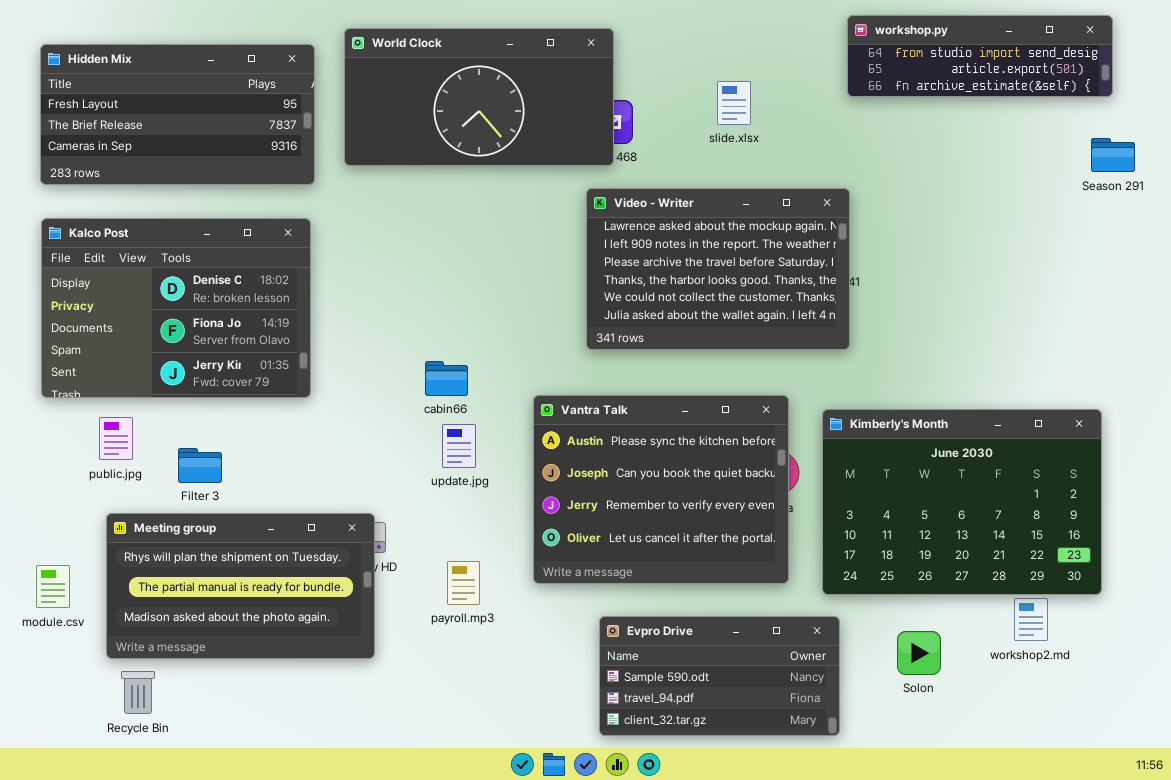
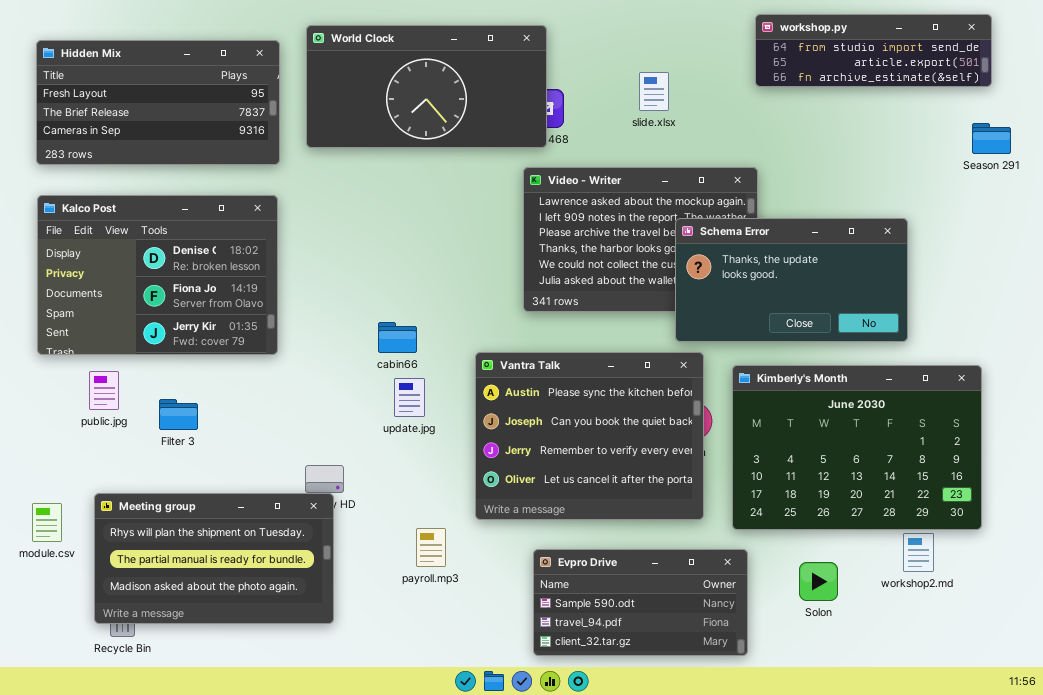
Schema Error: none -> [675,218,908,342], opened
Meeting group: [106,513,375,659] -> [94,493,334,624], moved
payroll.mp3: [447,561,480,605] -> [416,528,446,567], moved

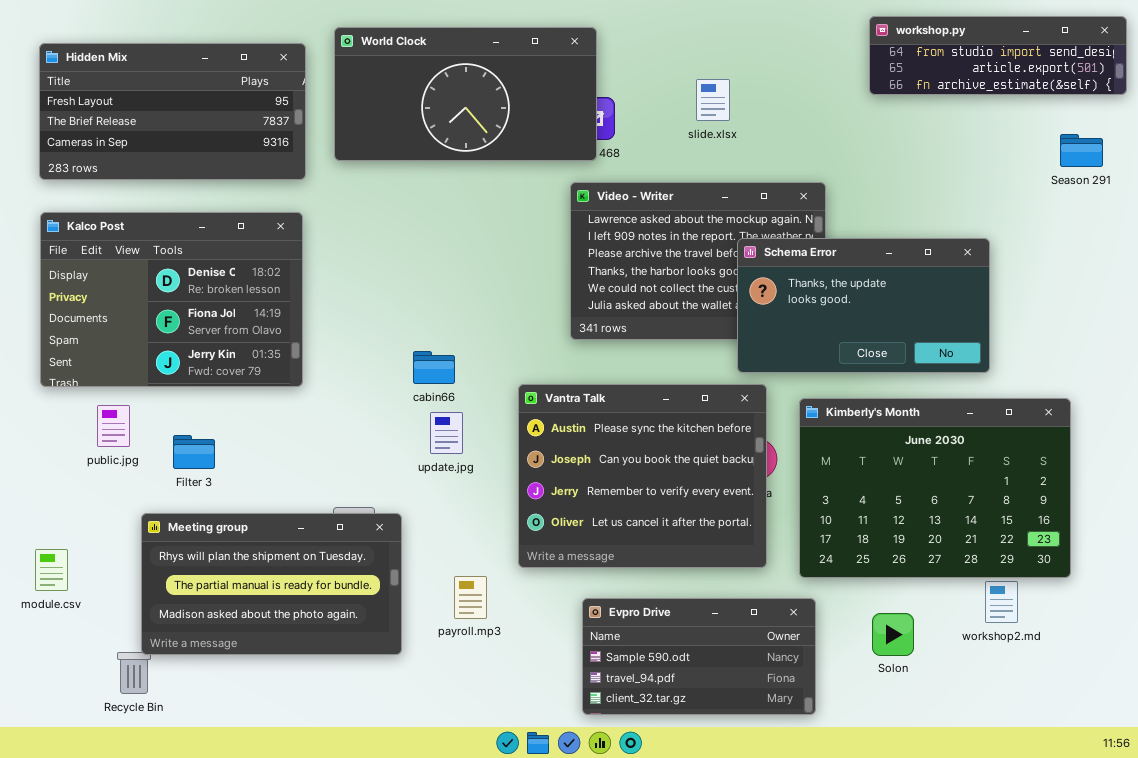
workshop.py: [755,14,992,87] -> [869,16,1127,95], moved
Meeting group: [94,493,334,624] -> [141,513,402,655], moved

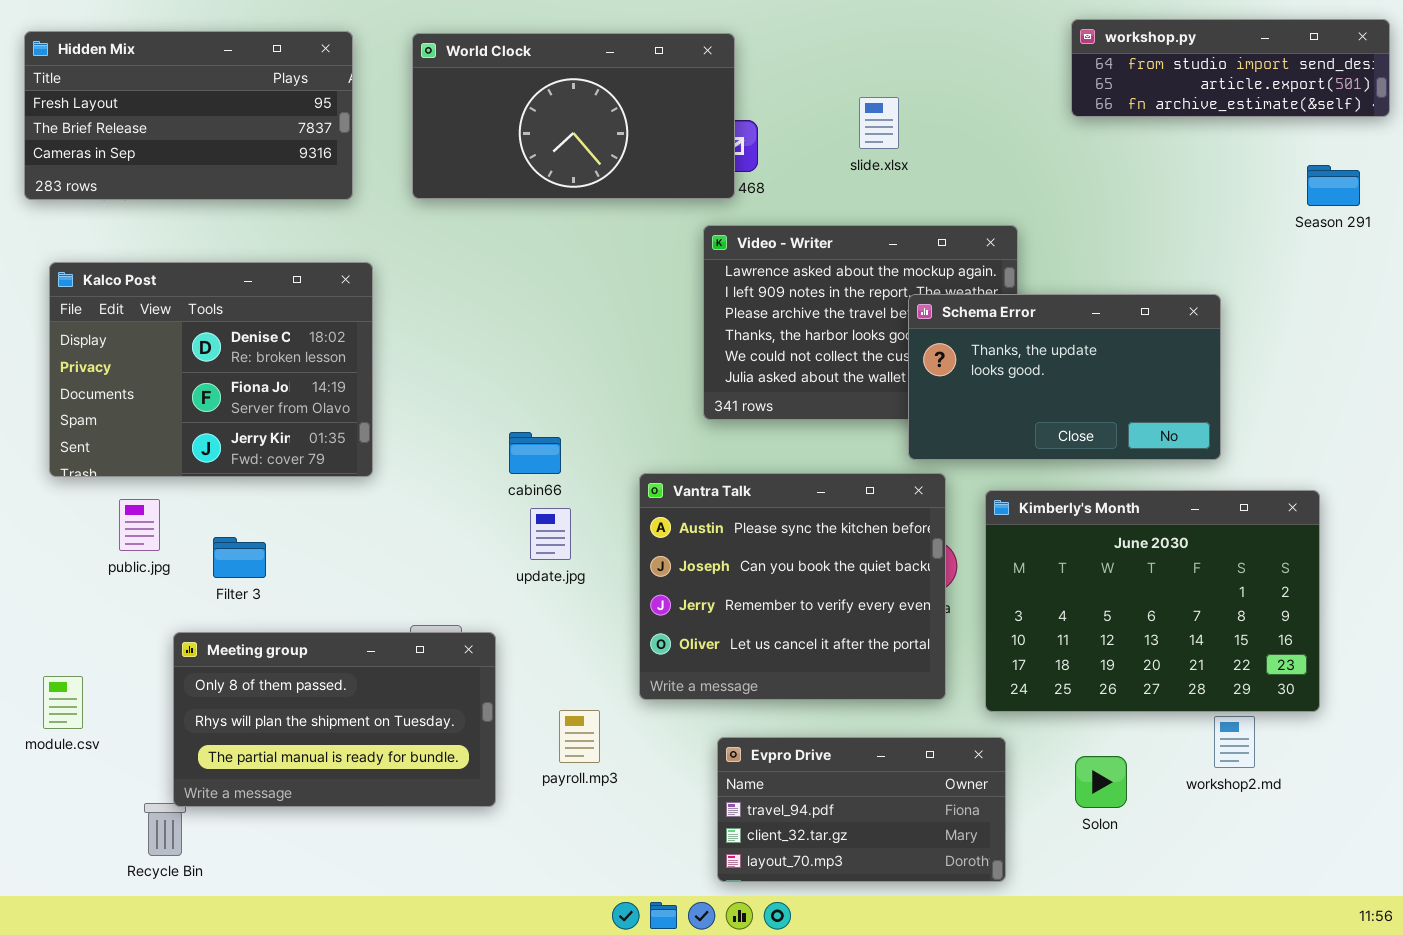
Hidden Mix: [39,43,306,180] -> [24,31,353,200], moved
Meeting group: [141,513,402,655] -> [173,632,496,807], scrolled up 1 row
Evpro Drive: [582,598,816,715] -> [717,737,1006,882], scrolled down 1 row

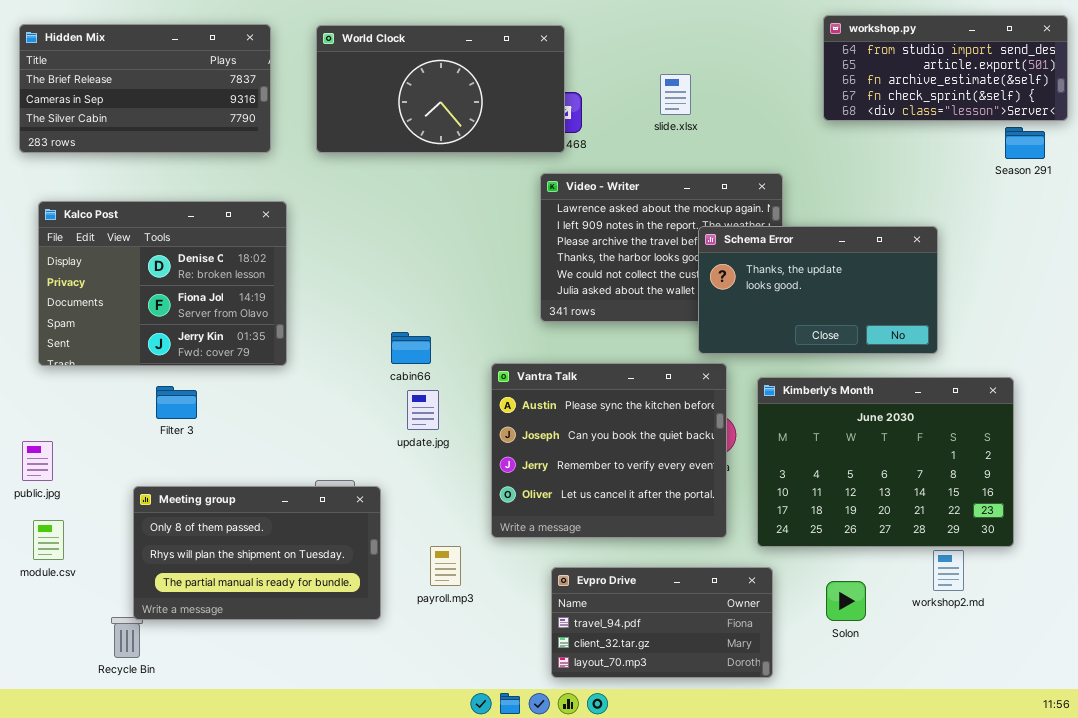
workshop.py: [1071,19,1390,117] -> [823,15,1068,121], resized
Hidden Mix: [24,31,353,200] -> [19,24,271,153], scrolled down 1 row
public.jpg: [119,499,160,551] -> [22,441,53,481], moved
Filter 3: [213,537,266,578] -> [156,386,197,419], moved

